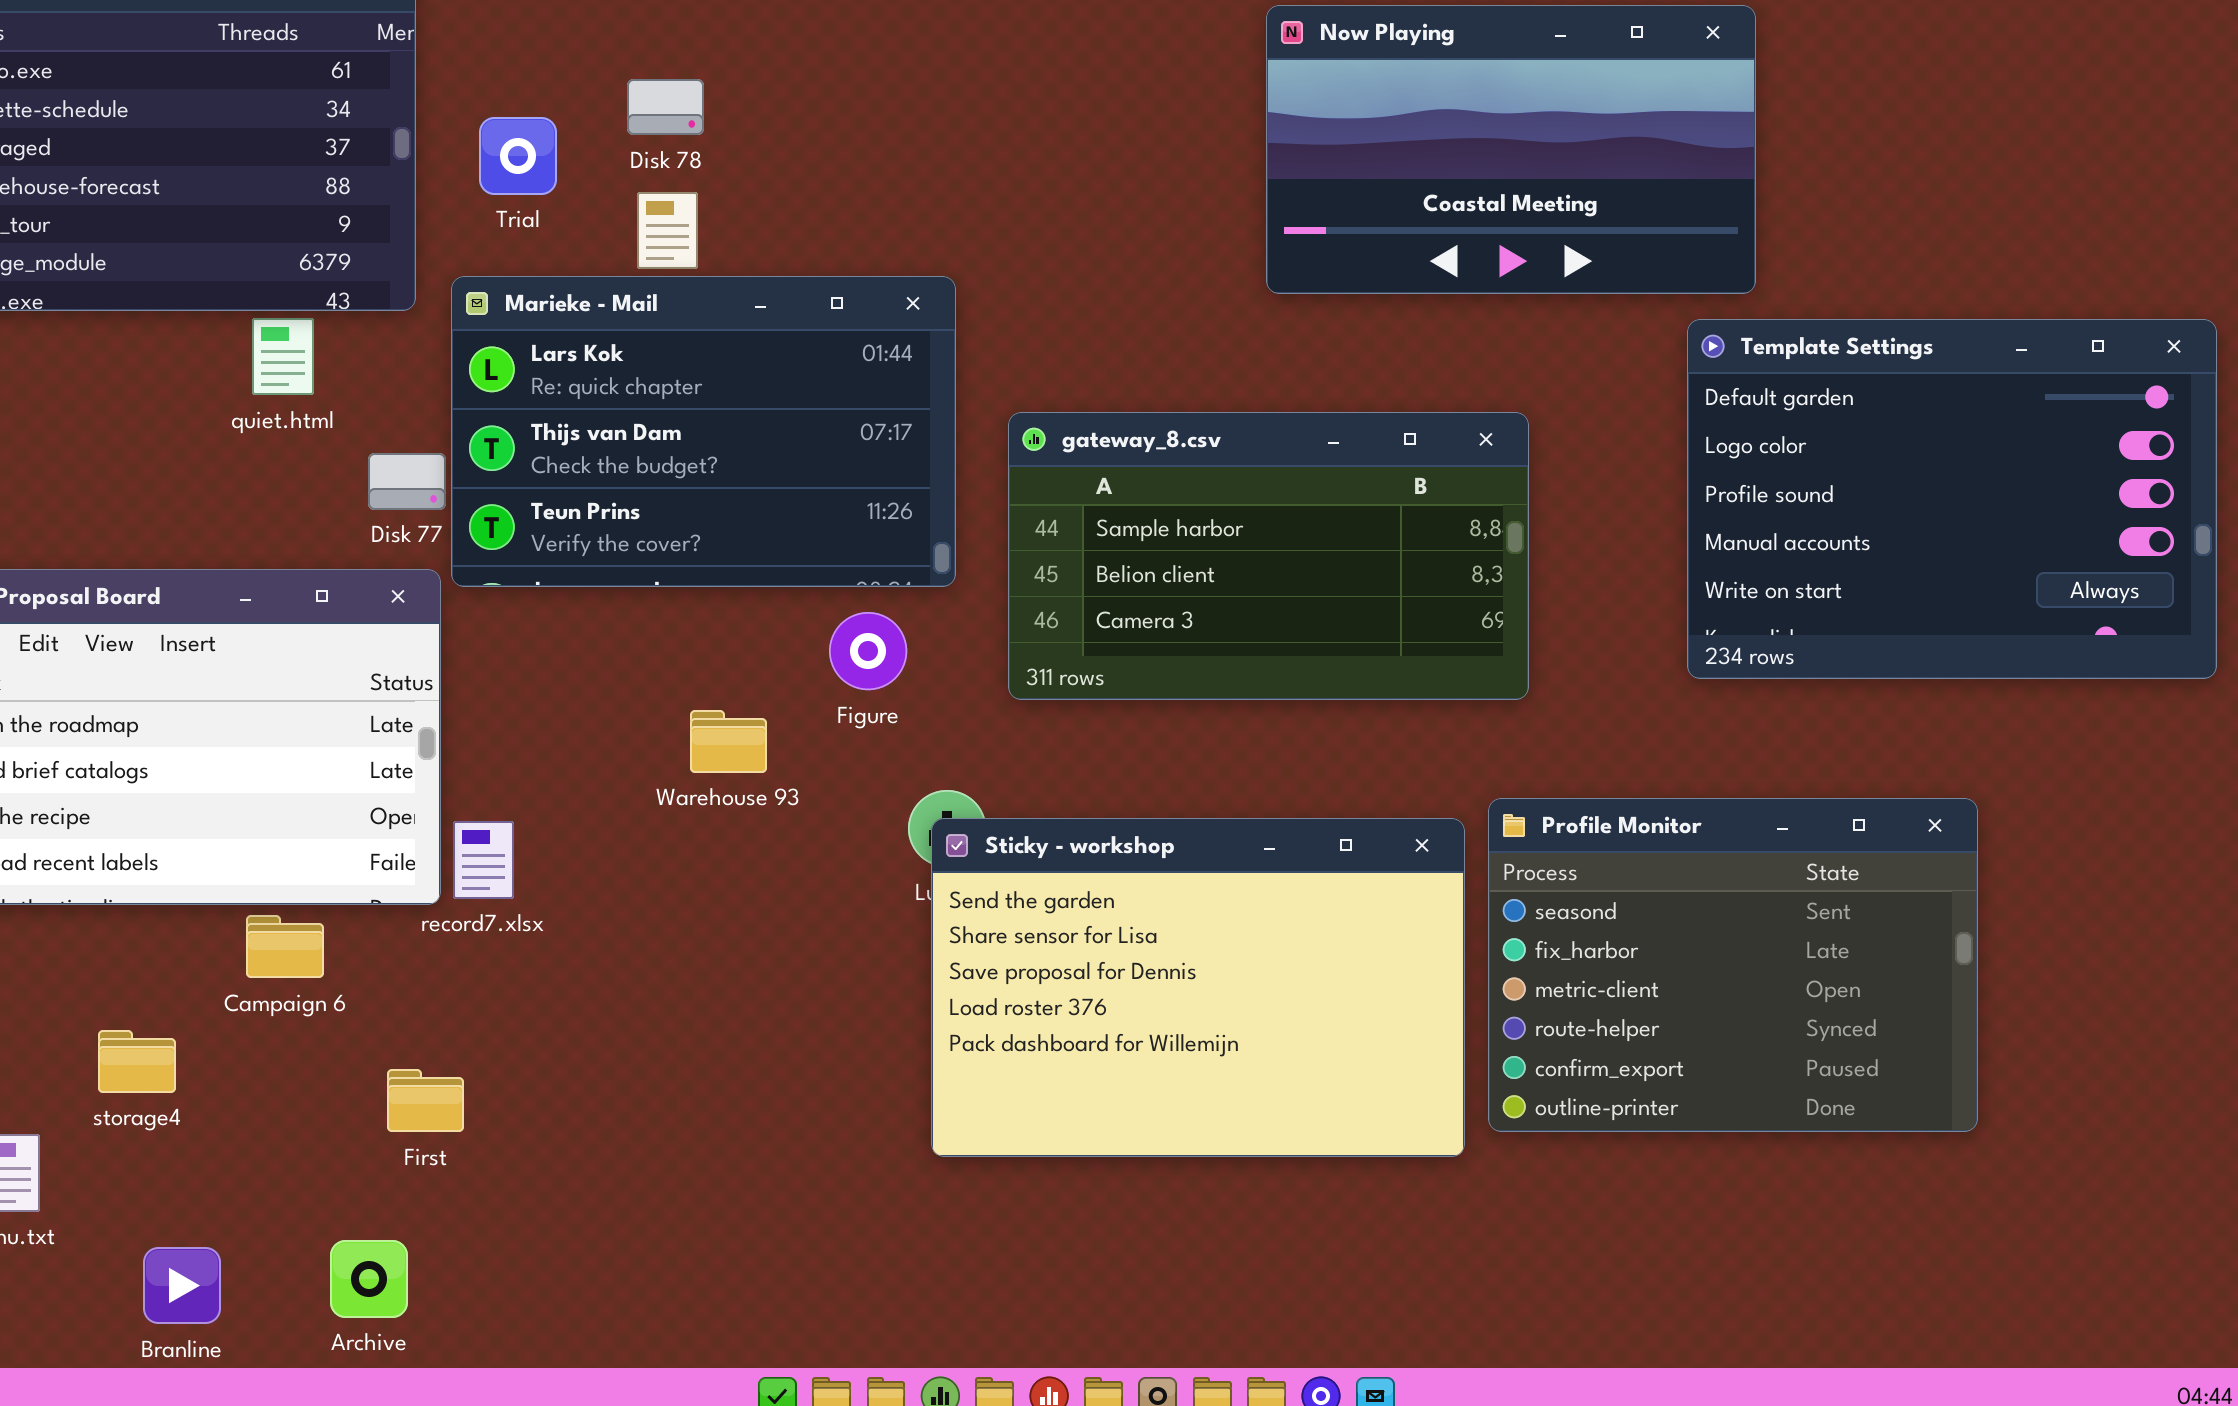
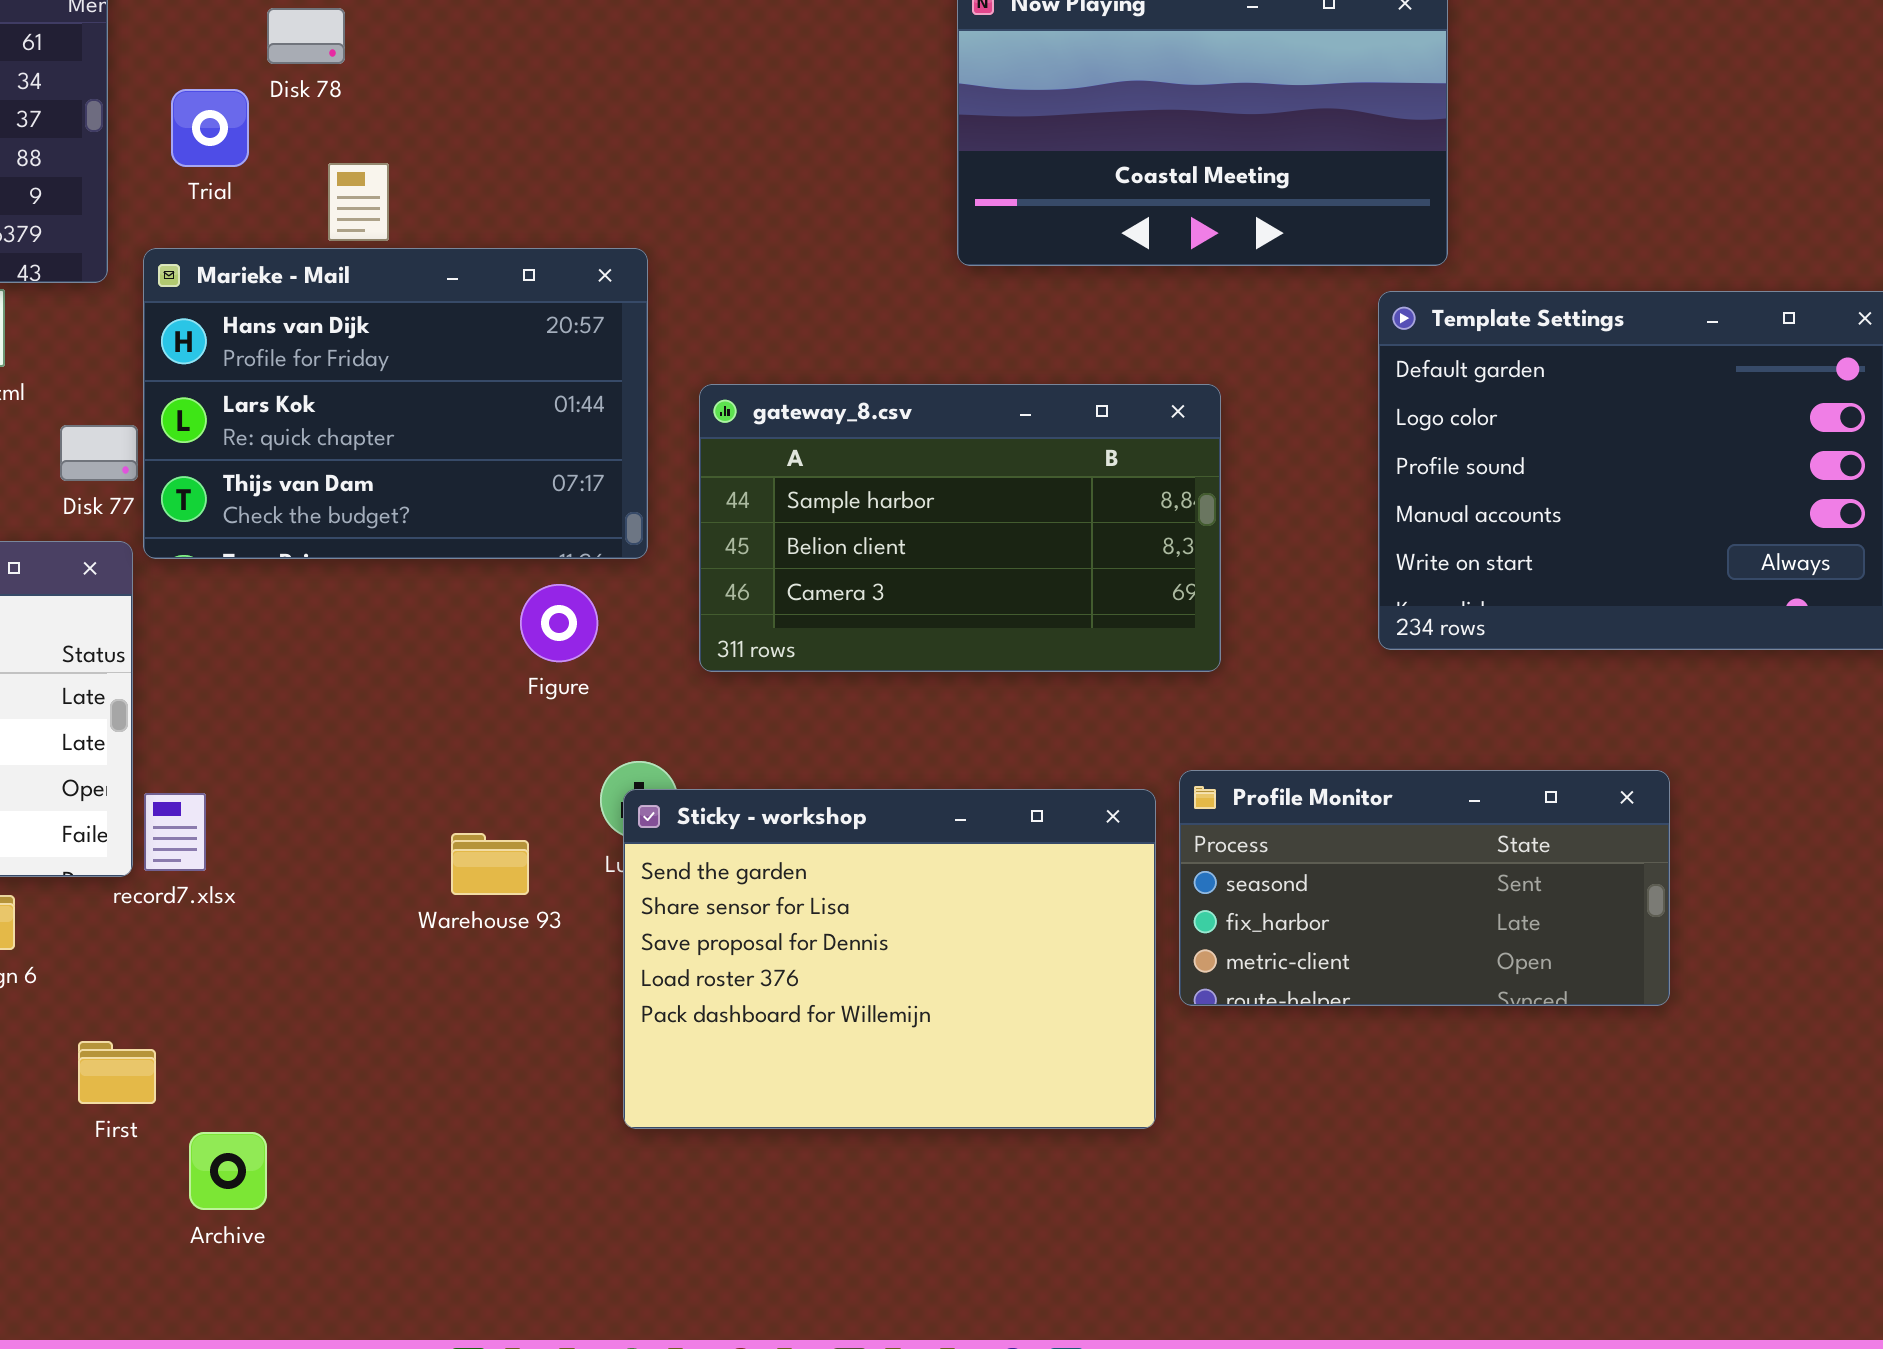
Disk 78: [627,79,704,135] -> [267,8,345,64], moved
Marieke - Mail: [451,276,956,587] -> [143,248,648,559], scrolled up 1 row
Warehouse 93: [690,710,767,773] -> [451,833,529,895], moved
Profile Monitor: [1488,798,1978,1132] -> [1179,770,1670,1006], resized
Archive: [330,1240,408,1318] -> [189,1132,267,1210], moved

